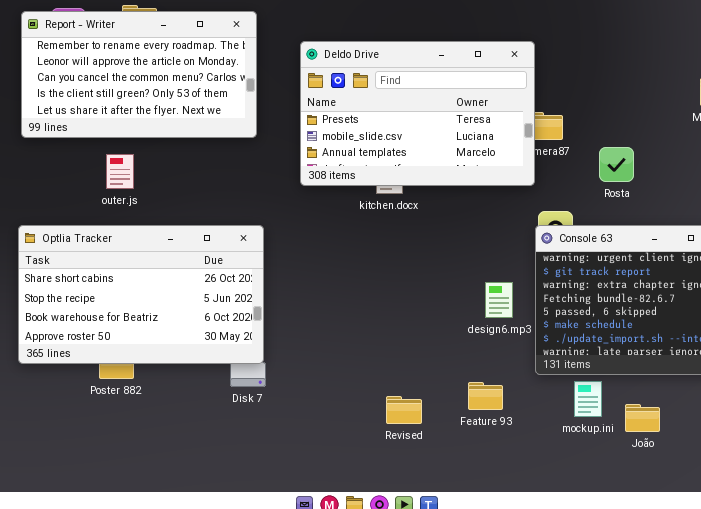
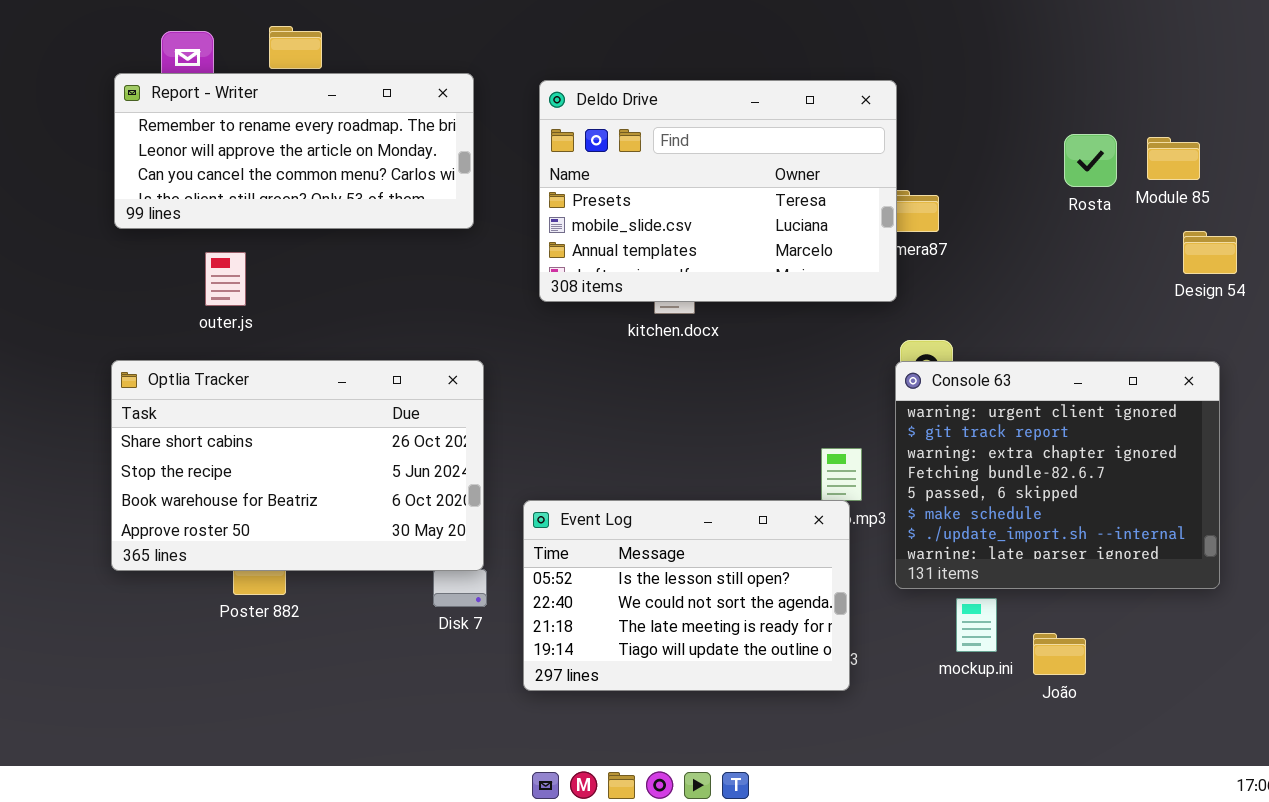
Report - Writer: [21,11,257,138] -> [114,73,474,229], resized
Rosta: [599,147,634,182] -> [1064,134,1117,187], moved
outer.js: [106,154,134,189] -> [205,252,246,306], moved
Event Log: none -> [523,500,850,691], opened

